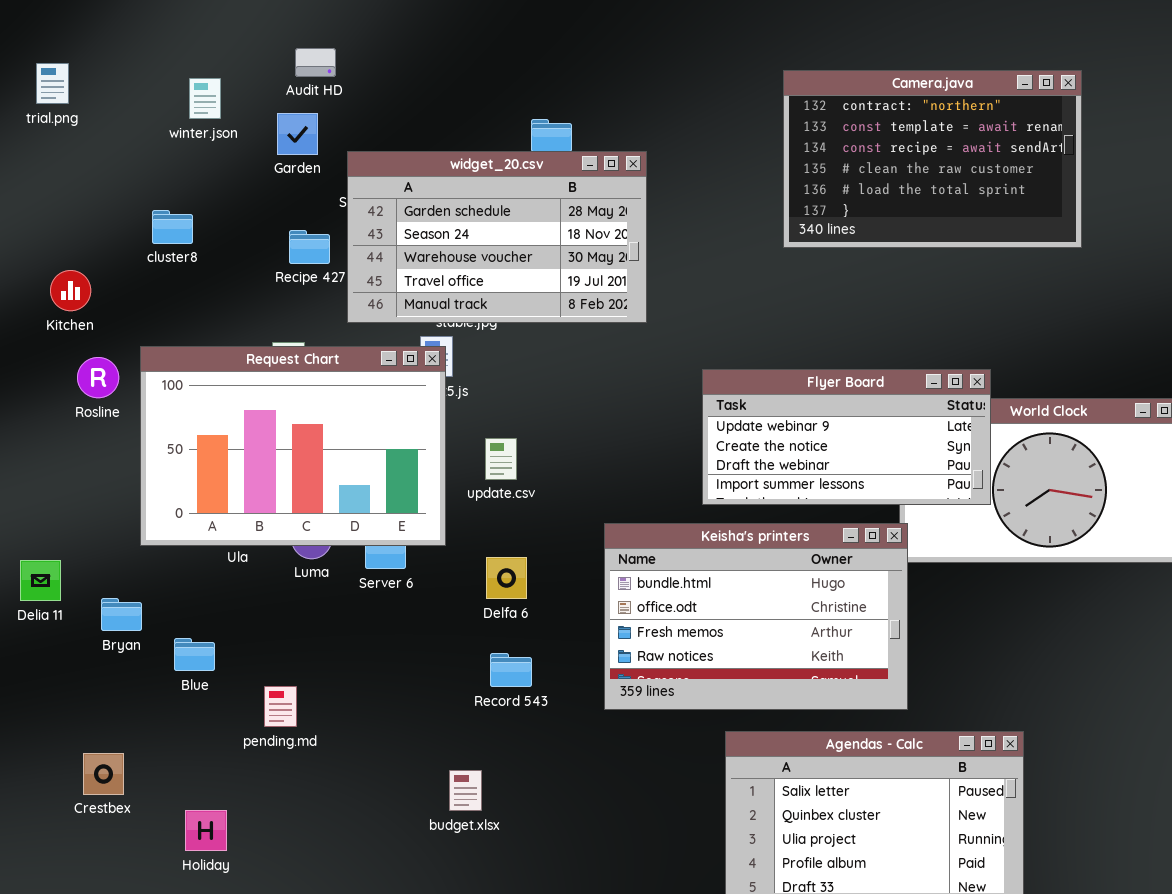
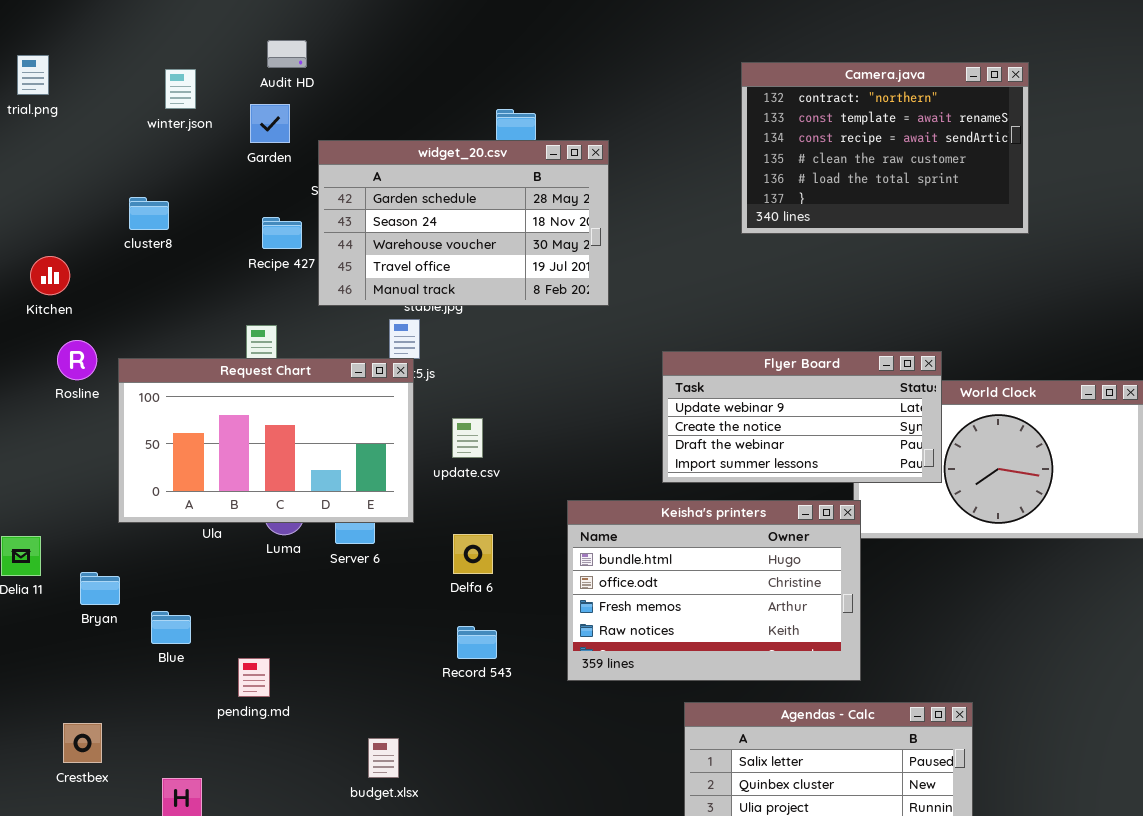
Request Chart: [140,346,446,546] -> [118,358,414,523], resized
budget.xlsx: [449,770,482,811] -> [368,738,399,778], moved

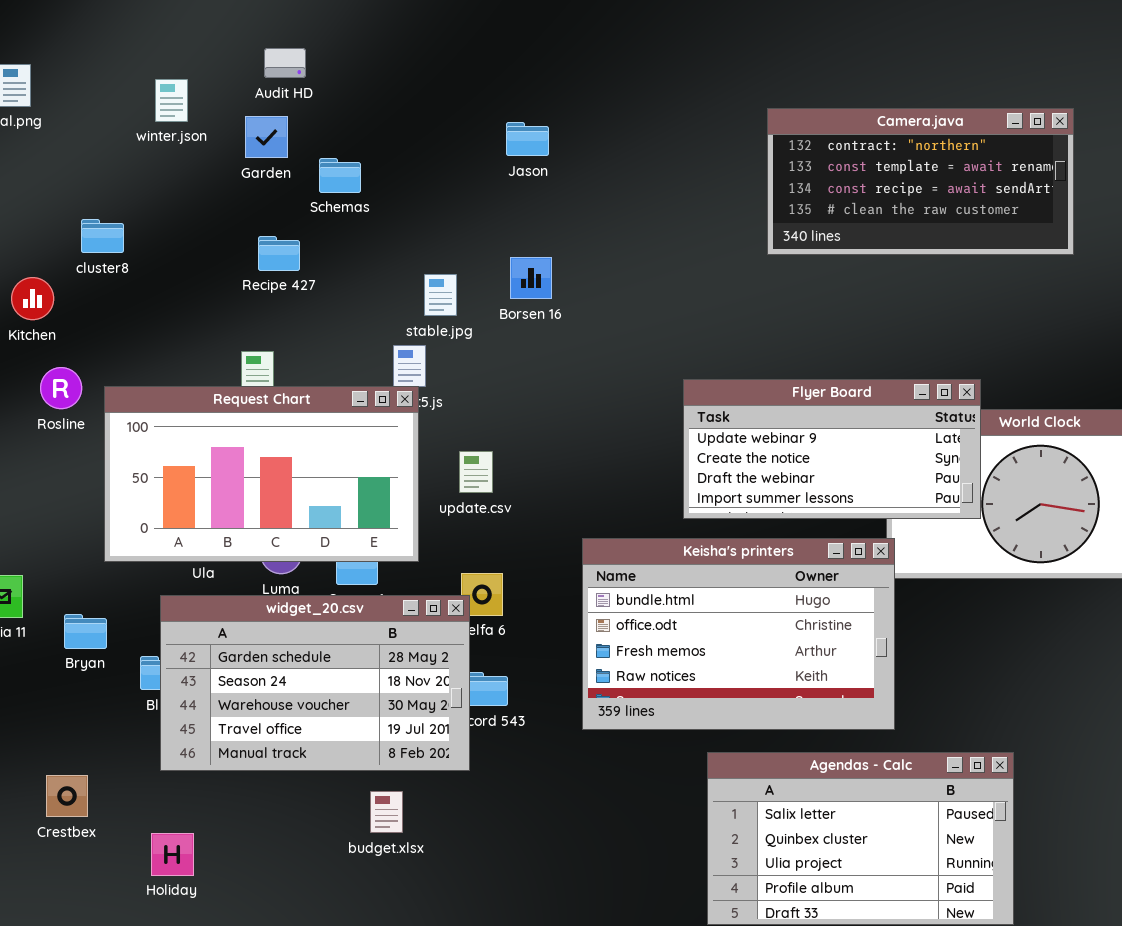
Camera.java: [741,62,1029,234] -> [767,108,1074,255], resized
widget_20.csv: [318,140,609,306] -> [160,595,470,771], moved
cluster8: [129,197,169,230] -> [81,219,124,253], moved

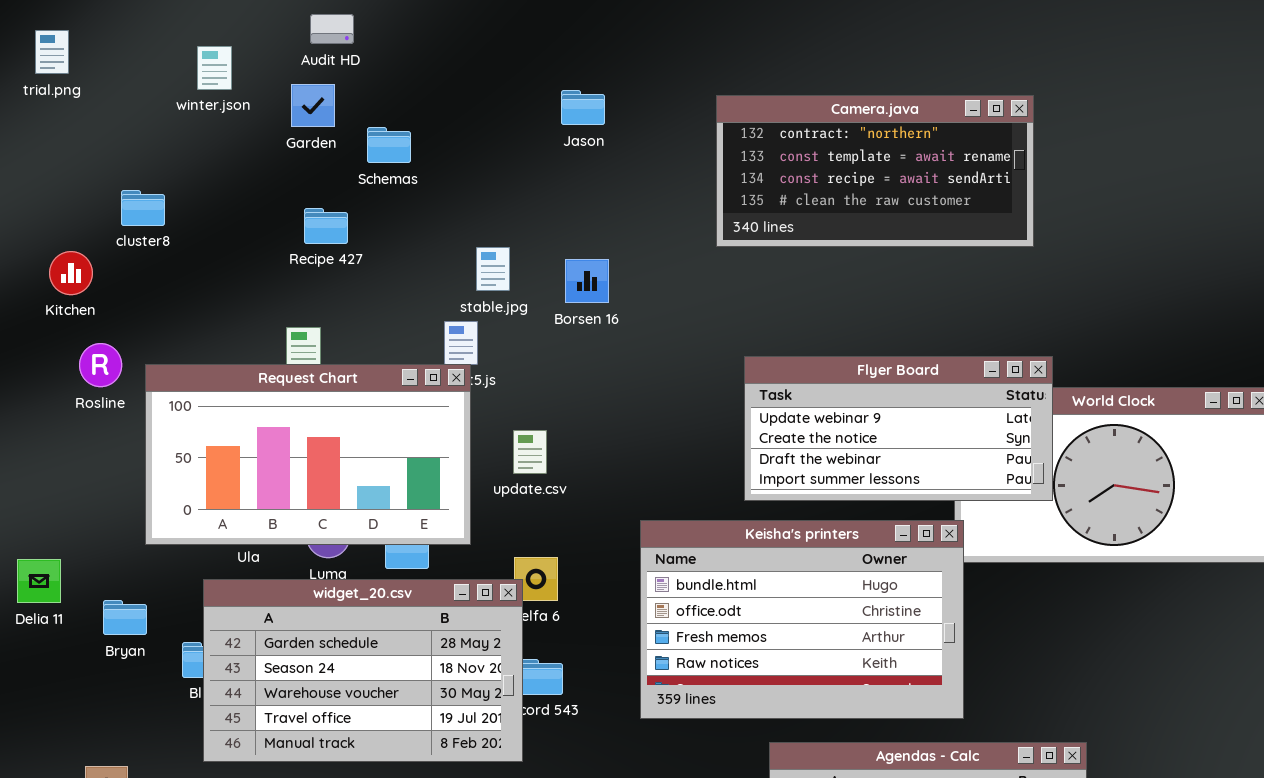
Camera.java: [767,108,1074,255] -> [716,95,1034,247], moved
Borsen 16: [510,257,552,299] -> [565,259,609,303], moved

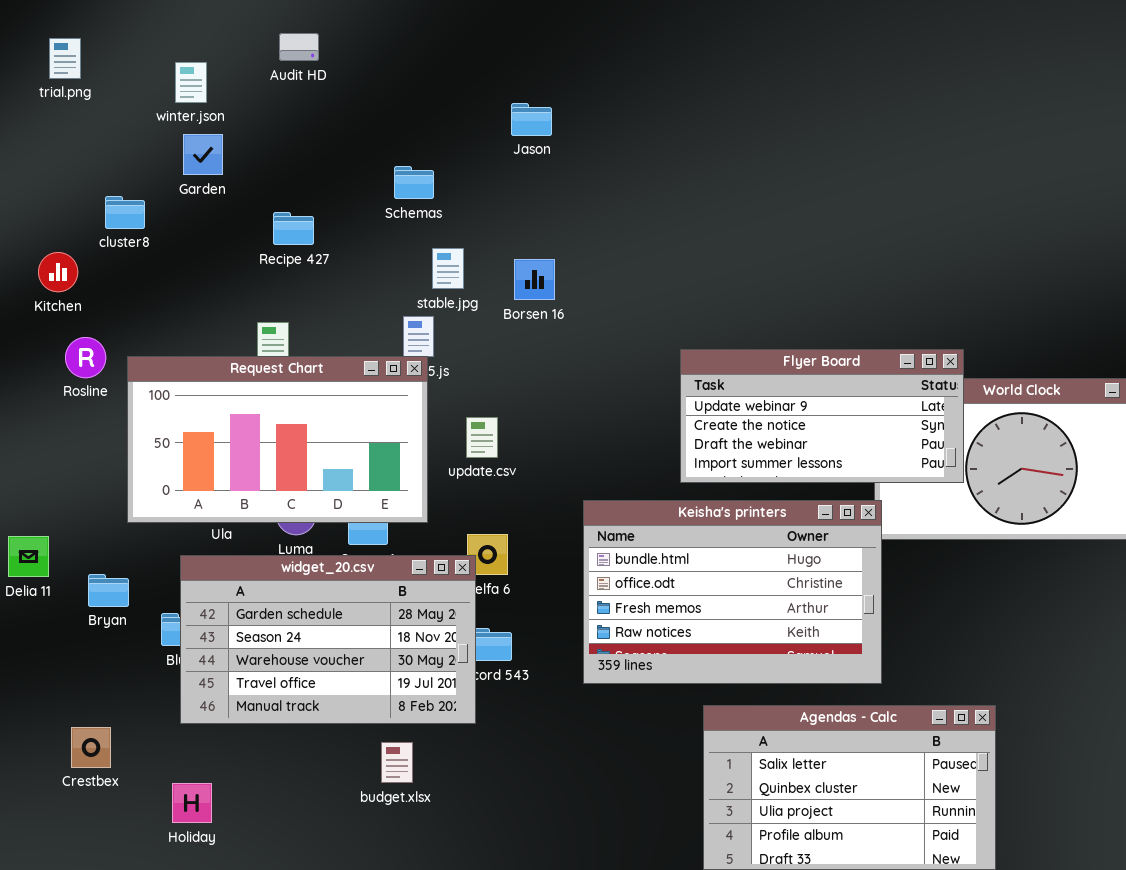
trial.png: [35,30,69,74] -> [49,38,81,79], moved
Garden: [291,84,335,127] -> [183,134,223,175], moved
Camera.java: [716,95,1034,247] -> none, closed
Schemas: [367,127,411,163] -> [394,166,434,199], moved

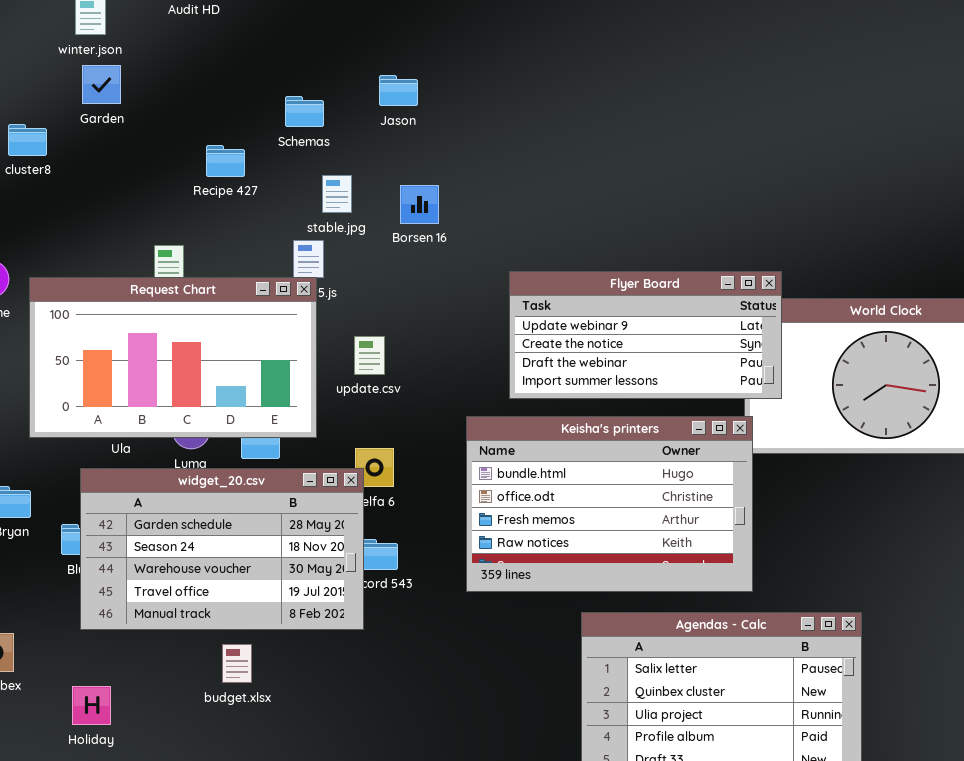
Jason: [511,103,552,136] -> [379,75,418,106], moved
Recipe 427: [273,212,314,245] -> [206,145,245,177], moved
Flyer Board: [680,349,964,483] -> [509,271,782,399], moved
budget.xlsx: [381,742,413,783] -> [222,644,252,683], moved

